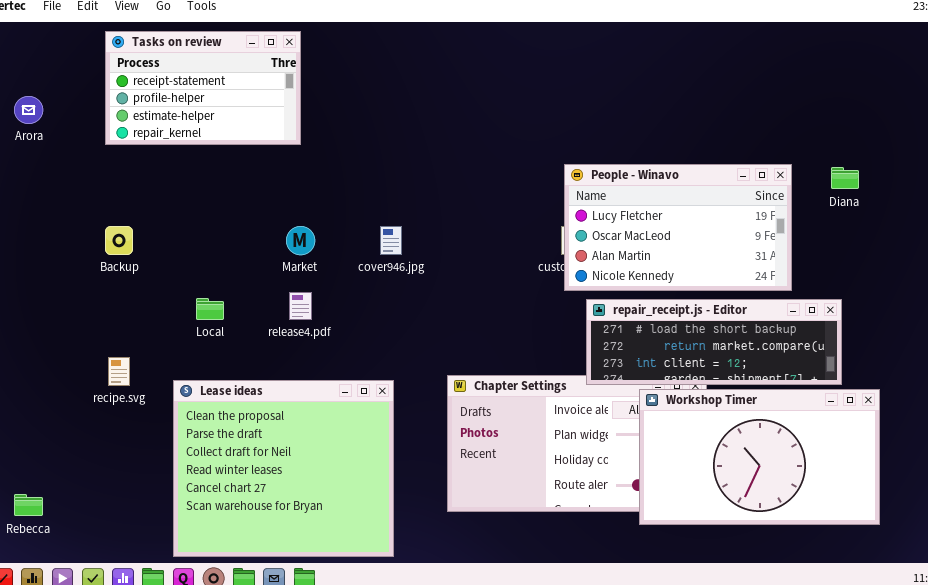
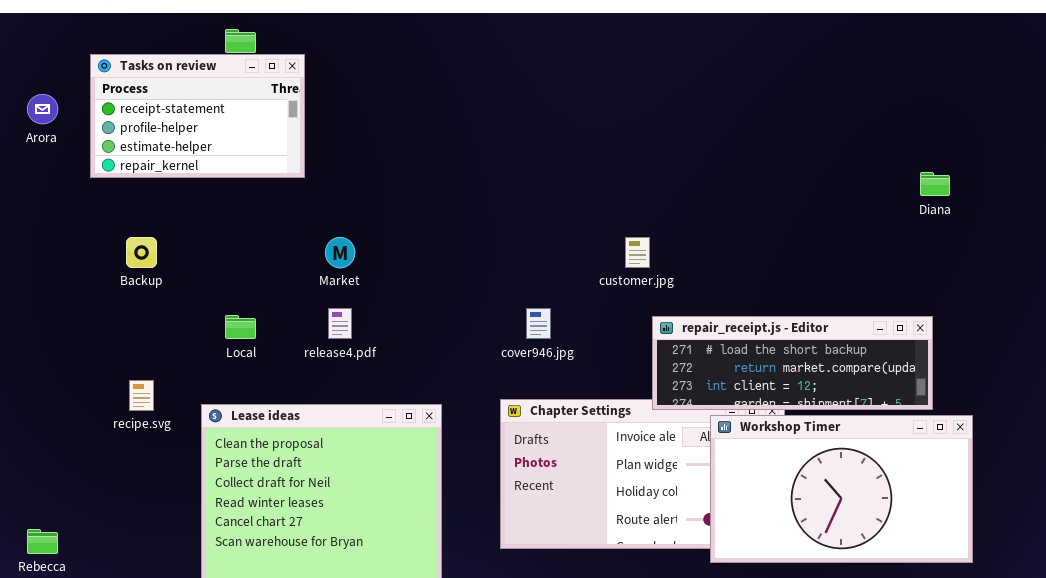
Tasks on review: [105,31,301,145] -> [90,54,305,178], moved
People - Winavo: [564,164,792,291] -> none, closed
cover946.jpg: [380,226,402,255] -> [526,308,551,339], moved

